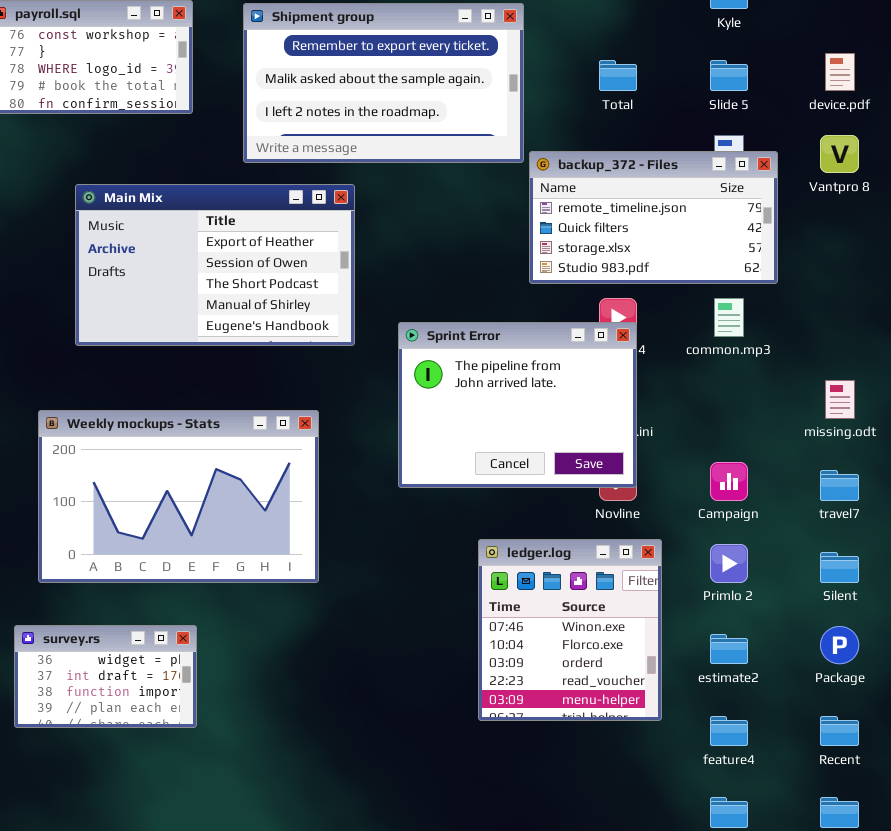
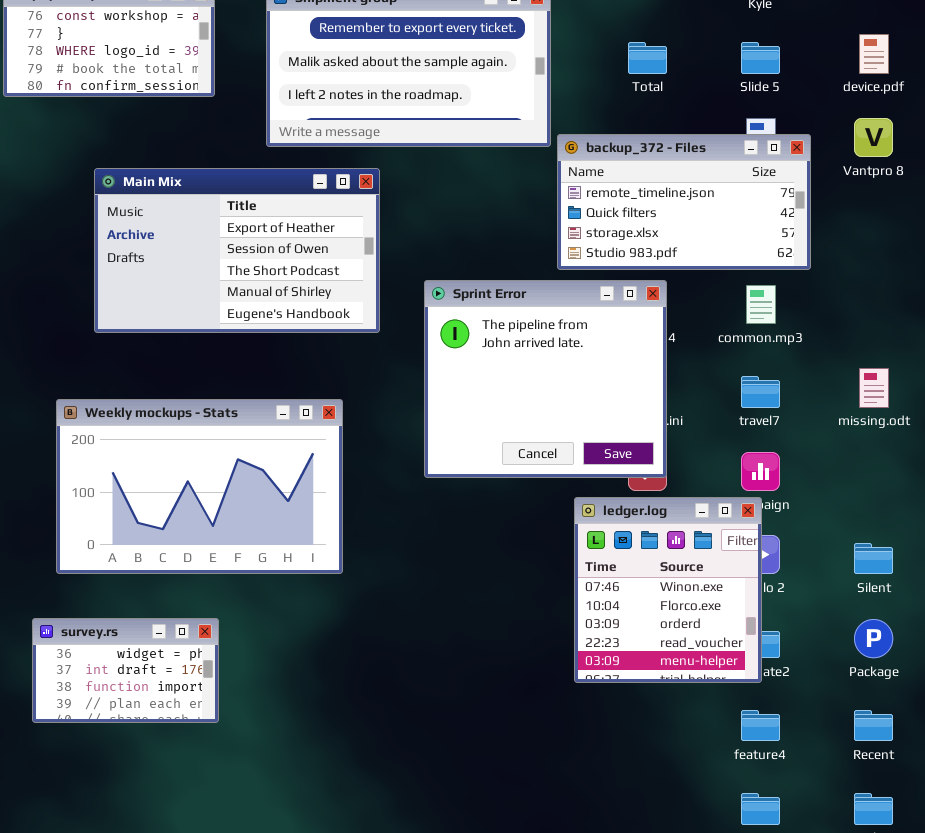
Sprint Error: [398,322,637,488] -> [424,280,667,478], resized
travel7: [820,470,859,501] -> [741,376,780,408], moved
ledger.log: [478,539,662,721] -> [574,497,762,683], moved

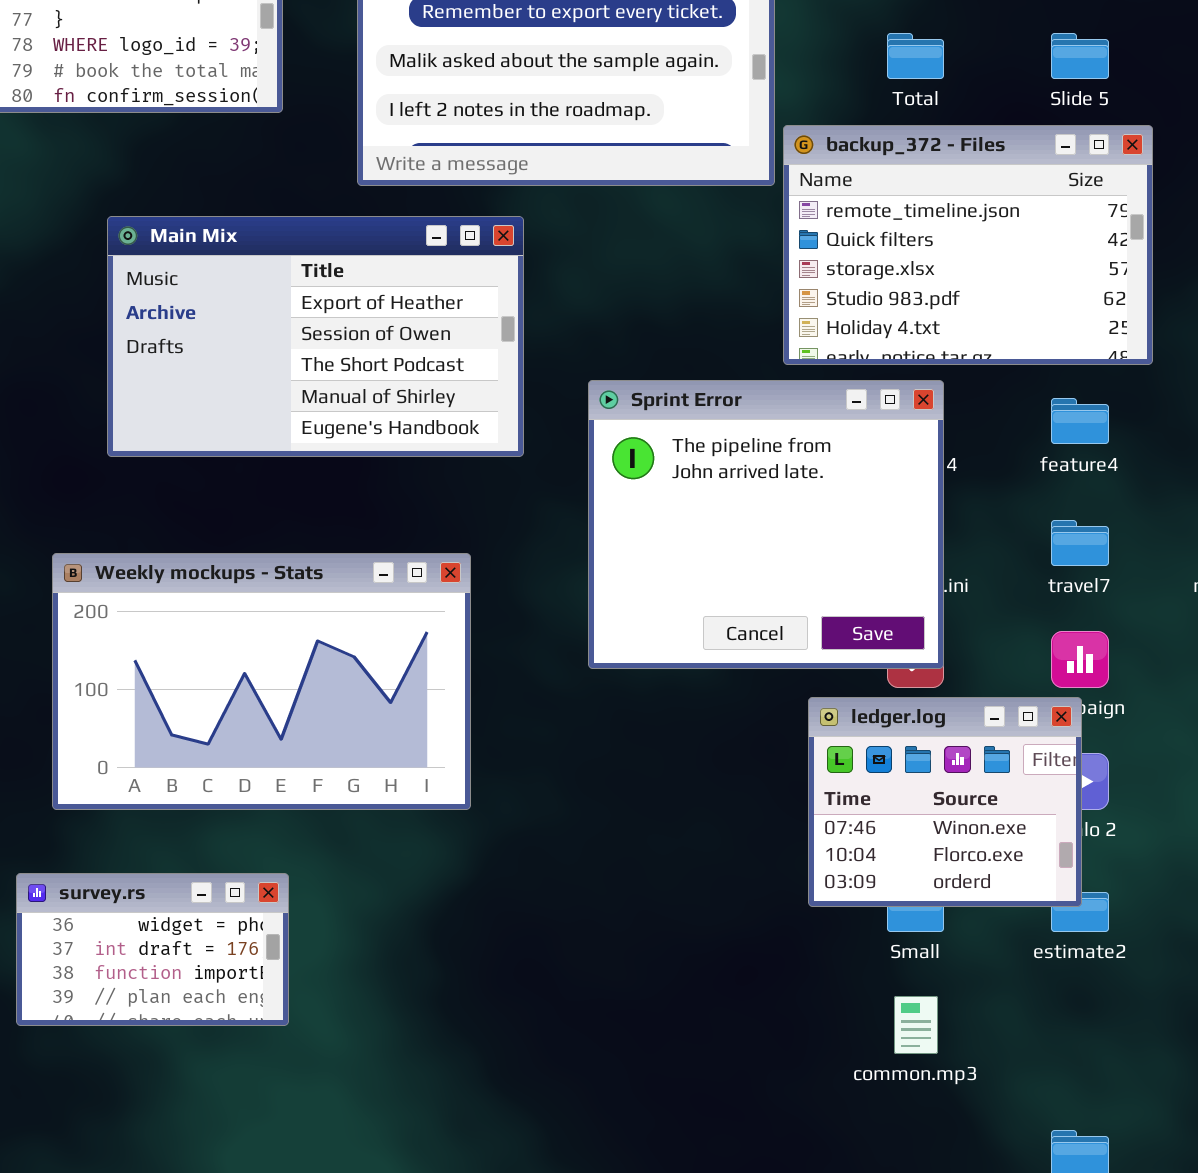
backup_372 - Files: [557,134,811,270] -> [783,125,1153,365], resized
common.mp3: [746,285,776,324] -> [894,996,938,1054], moved
ledger.log: [574,497,762,683] -> [808,697,1082,907], resized
feature4: [741,710,780,741] -> [1051,398,1109,444], moved

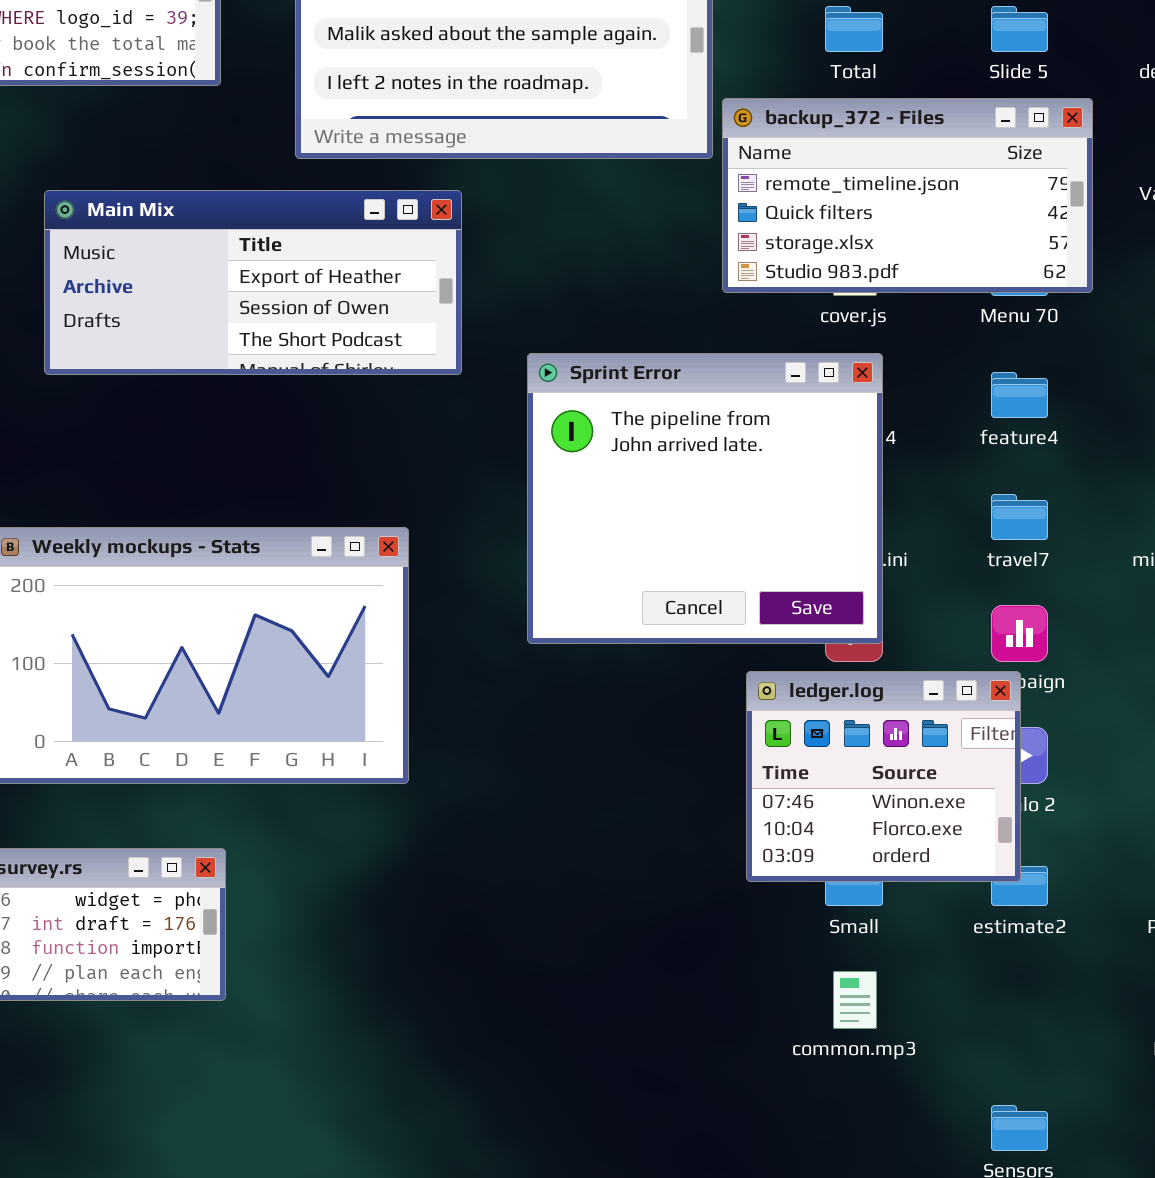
backup_372 - Files: [783,125,1153,365] -> [722,98,1093,293], resized
Main Mix: [107,216,524,457] -> [44,190,462,375], resized

